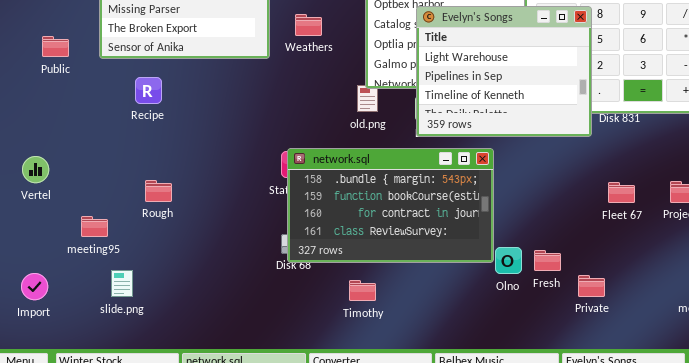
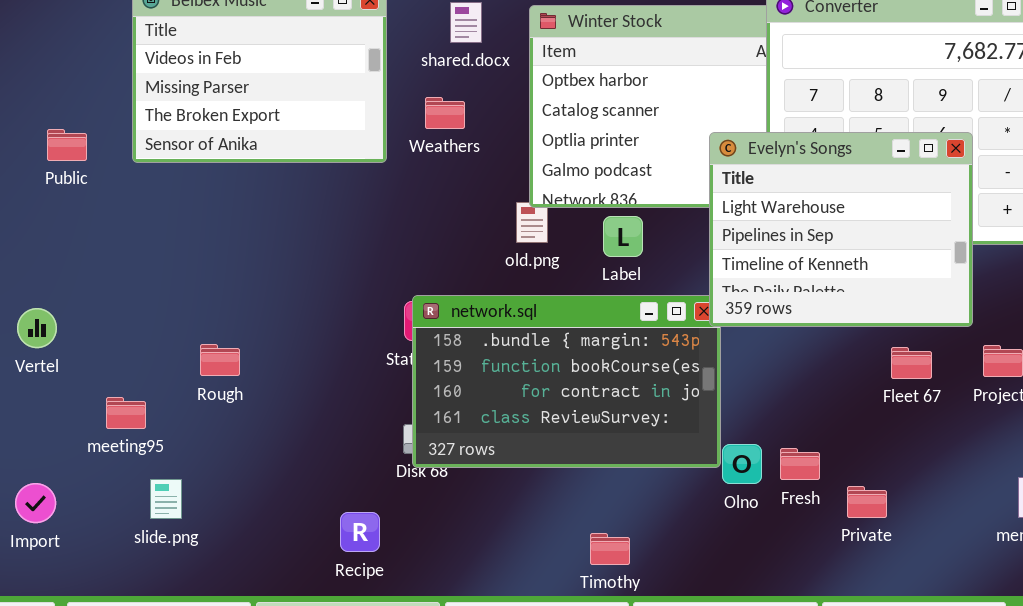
Evelyn's Songs: [416,6,592,137] -> [709,132,973,327], moved
Recipe: [135,77,162,104] -> [340,512,380,552], moved
Timothy: [349,280,376,301] -> [590,533,630,565], moved

